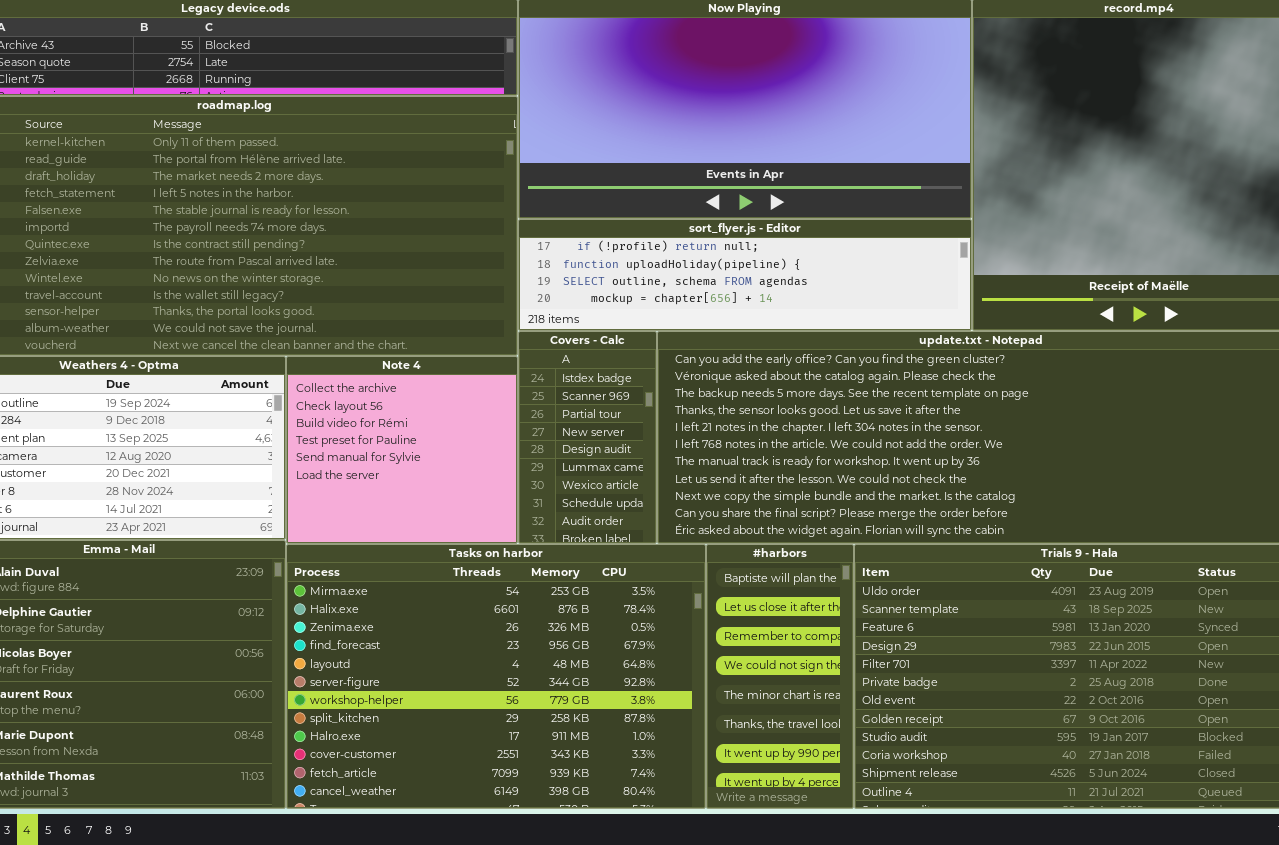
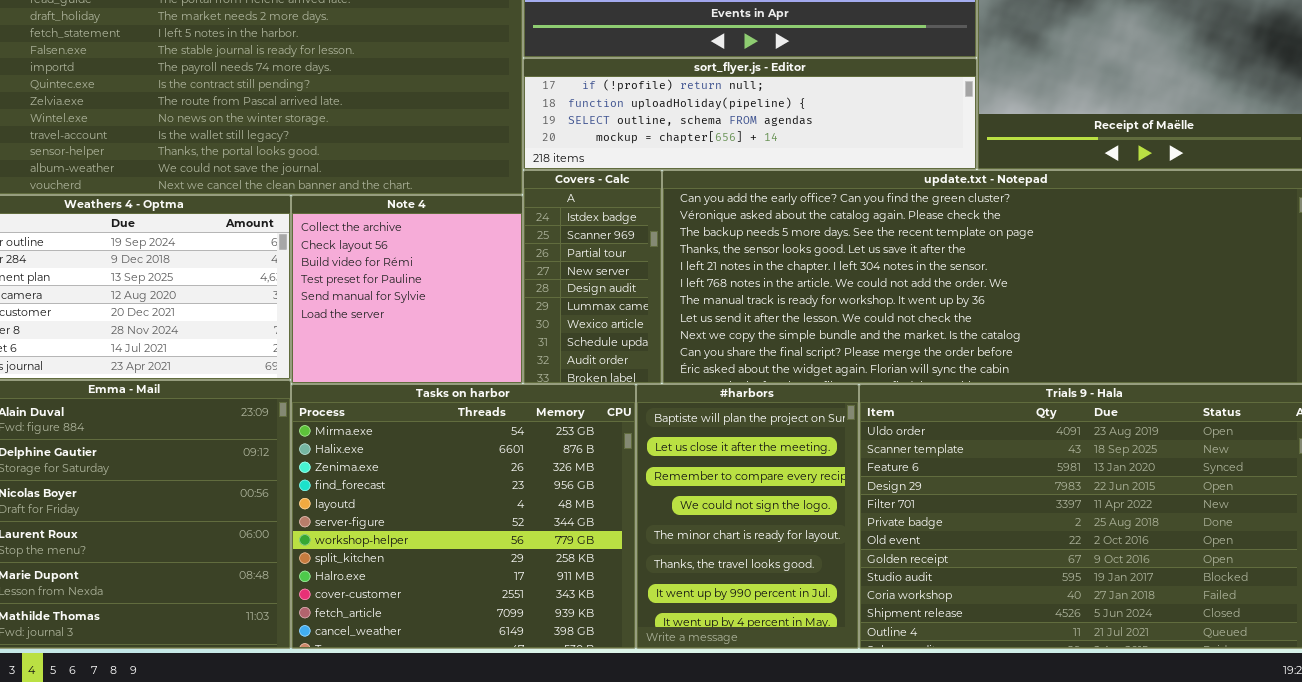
Tasks on harbor: [286,544,706,809] -> [291,384,636,649], resized
#harbors: [706,544,854,809] -> [636,384,859,649], resized

